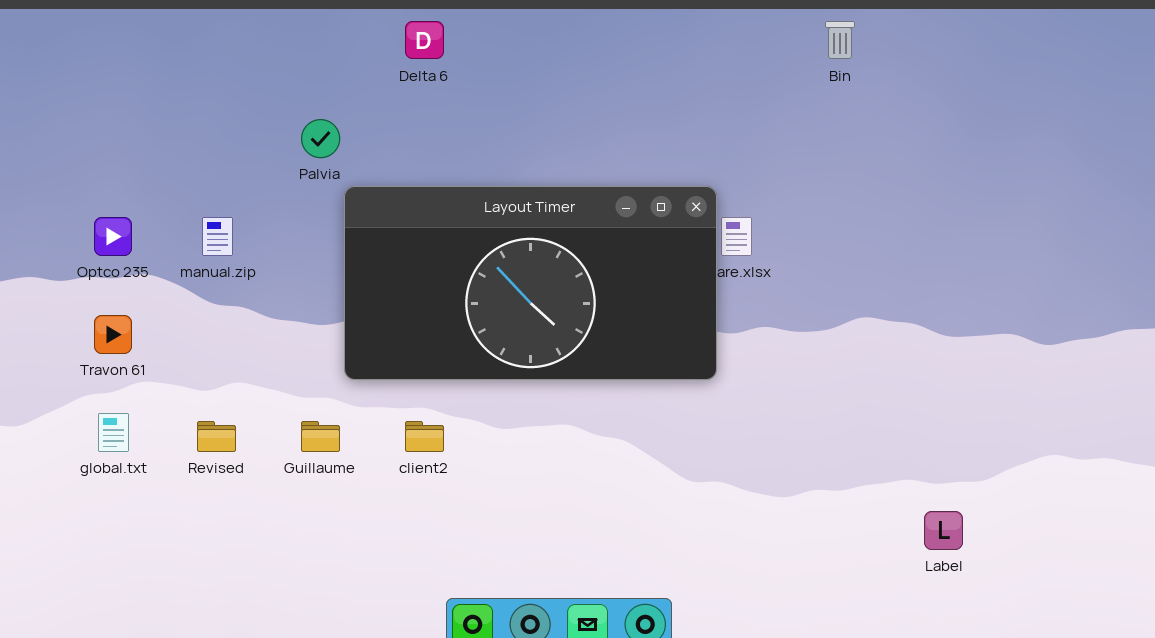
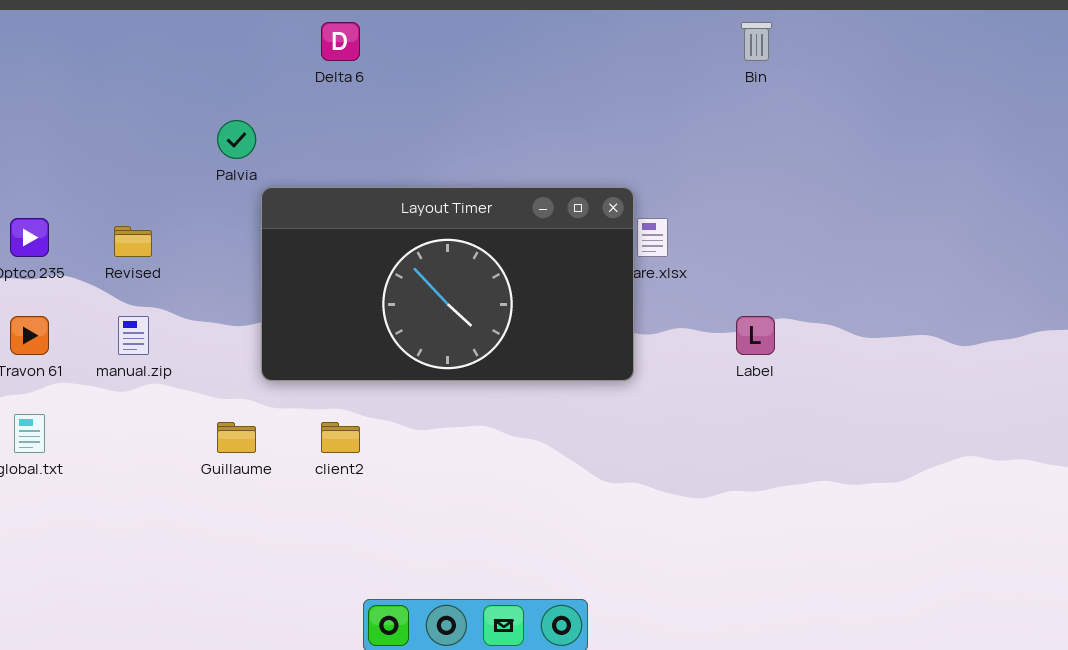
manual.zip: [202,217,233,256] -> [118,316,149,355], moved
Revised: [197,421,236,452] -> [114,226,152,257], moved
Label: [924,511,963,550] -> [736,316,775,355], moved

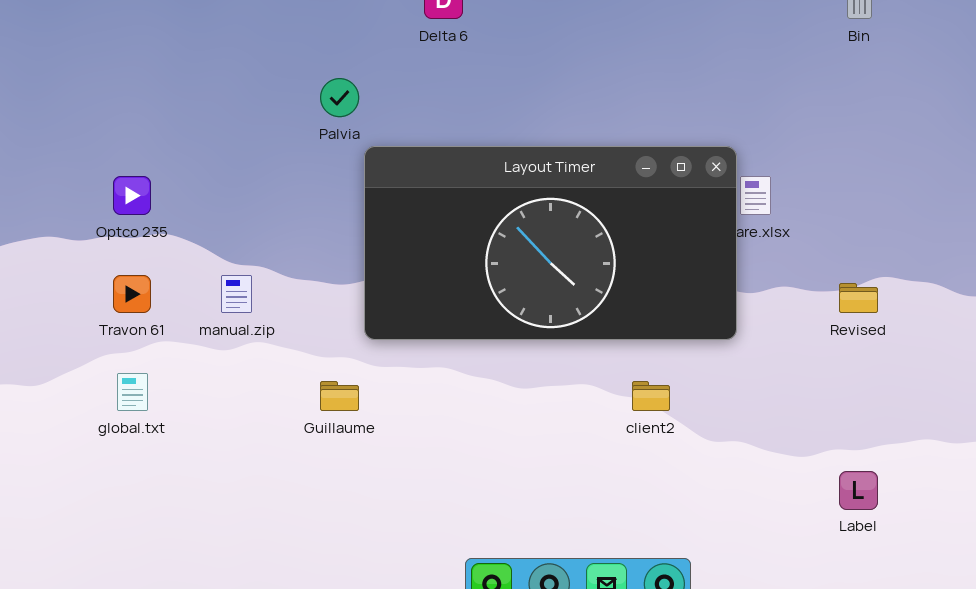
Revised: [114,226,152,257] -> [839,283,878,313], moved
Label: [736,316,775,355] -> [839,471,878,510], moved
client2: [321,422,360,453] -> [632,381,670,411], moved

